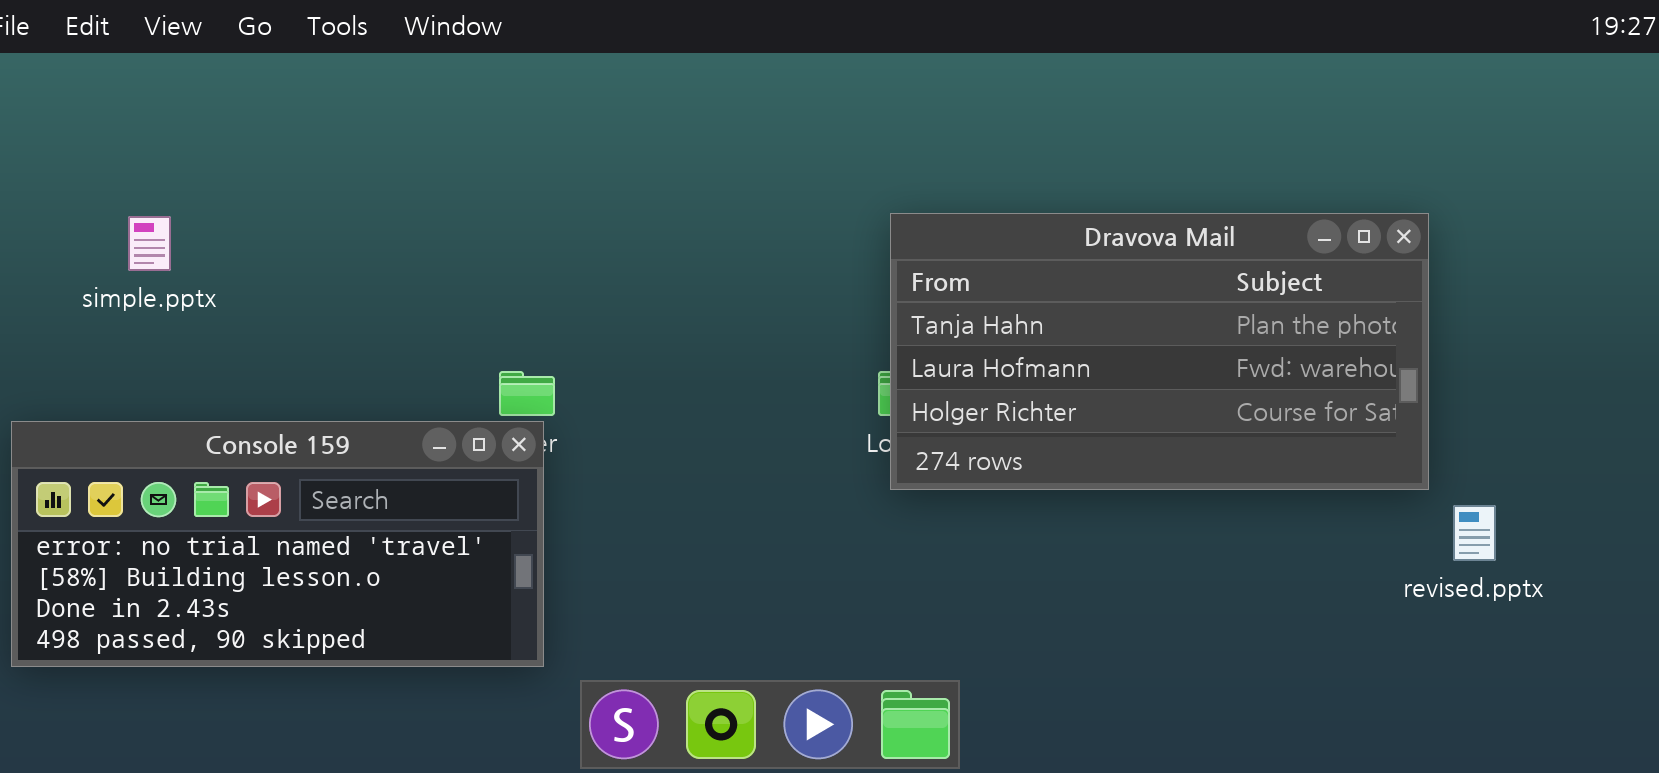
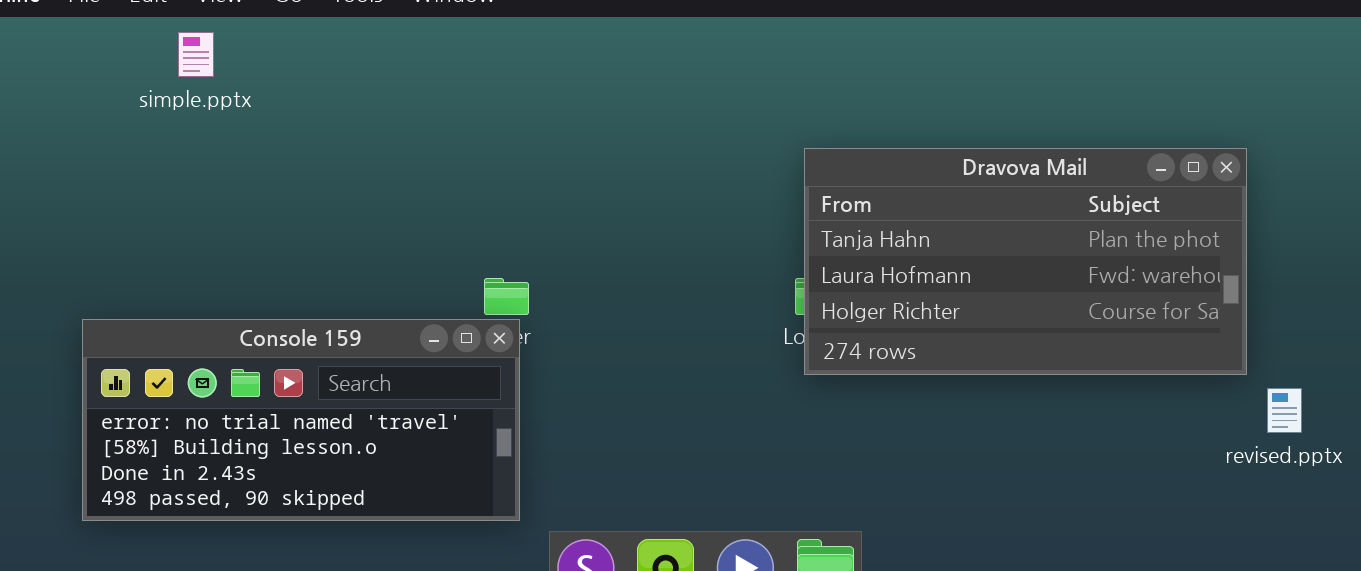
simple.pptx: [128,216,171,271] -> [178,32,214,77], moved

